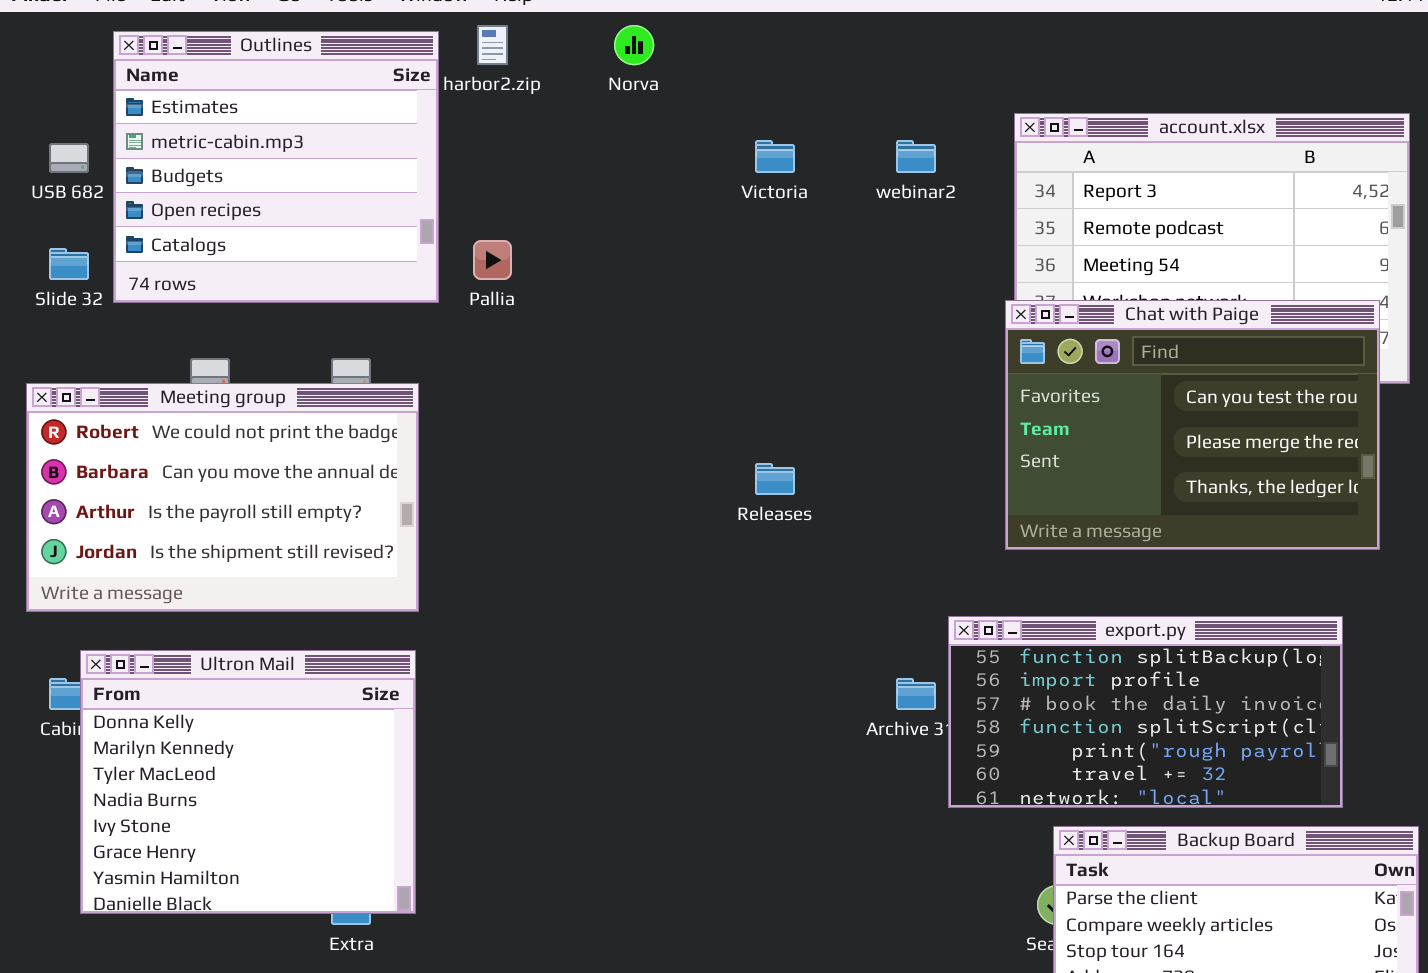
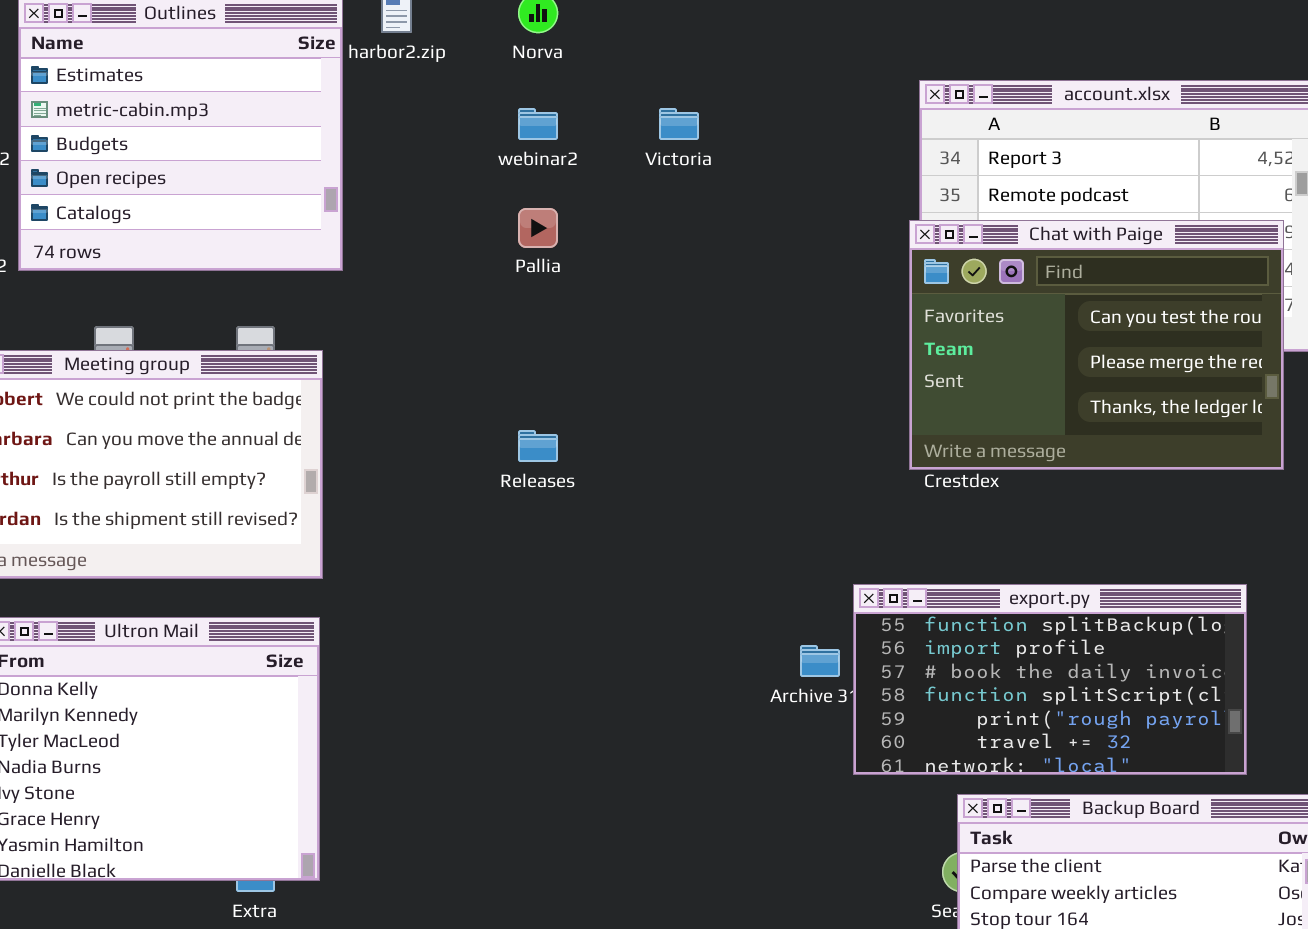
webinar2: [896,140,936,173] -> [518,108,558,140], moved
Pallia: [473,240,512,280] -> [518,208,558,248], moved
Chat with Paige: [1005,300,1380,550] -> [909,220,1284,470], moved
Releases: [755,463,795,495] -> [518,430,558,462], moved

